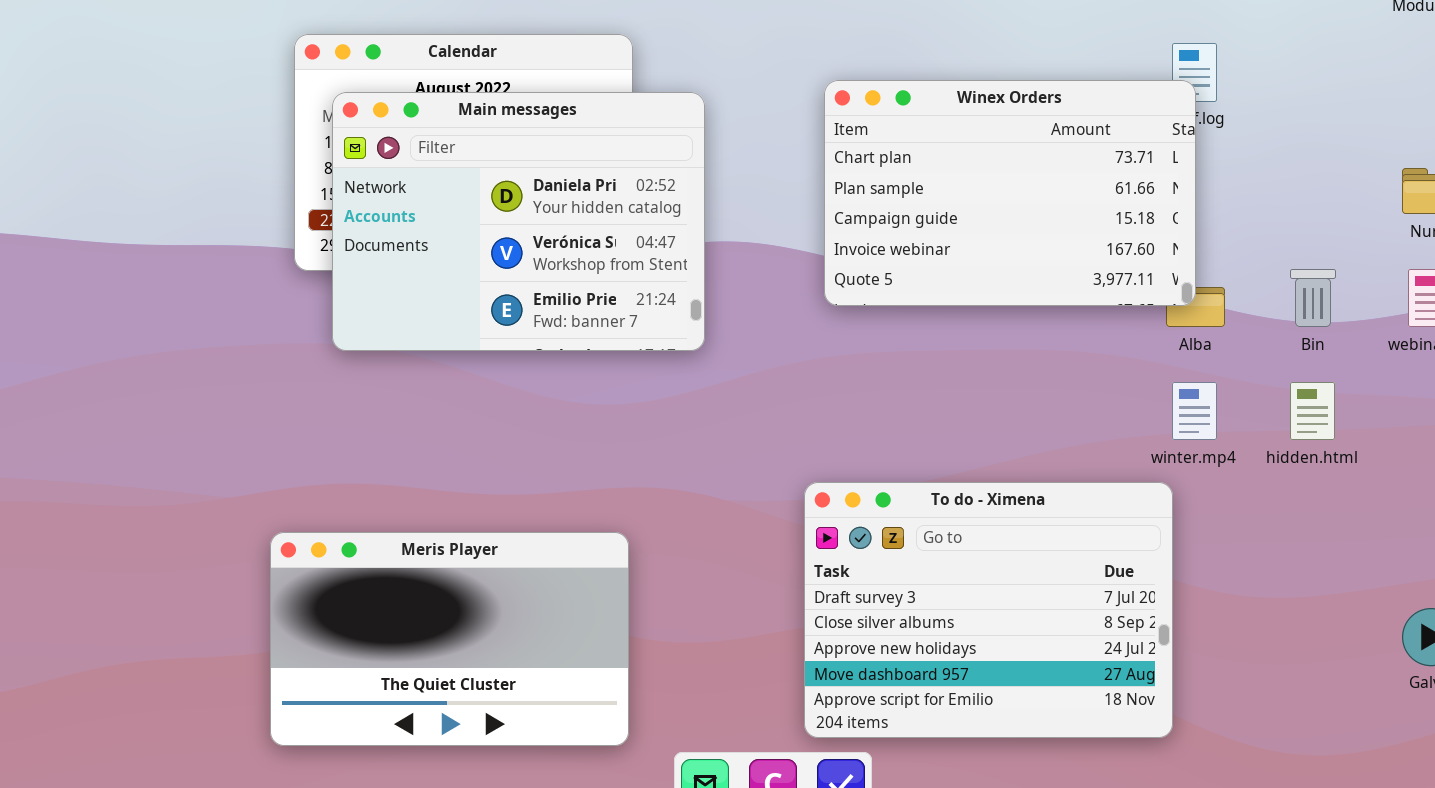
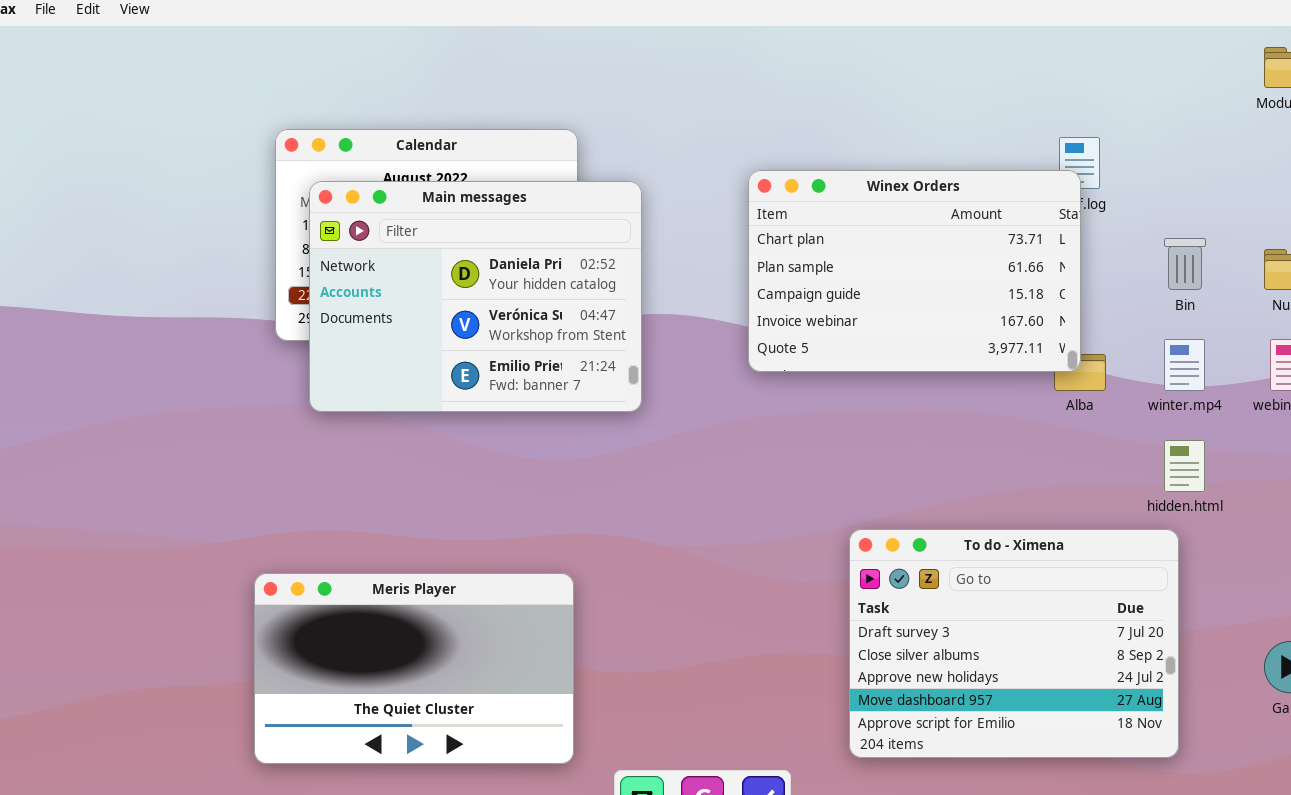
Bin: [1290,269,1336,327] -> [1164,238,1206,290], moved
winter.mp4: [1172,382,1217,440] -> [1164,339,1205,391], moved
To do - Ximena: [804,482,1173,738] -> [849,529,1179,758], moved

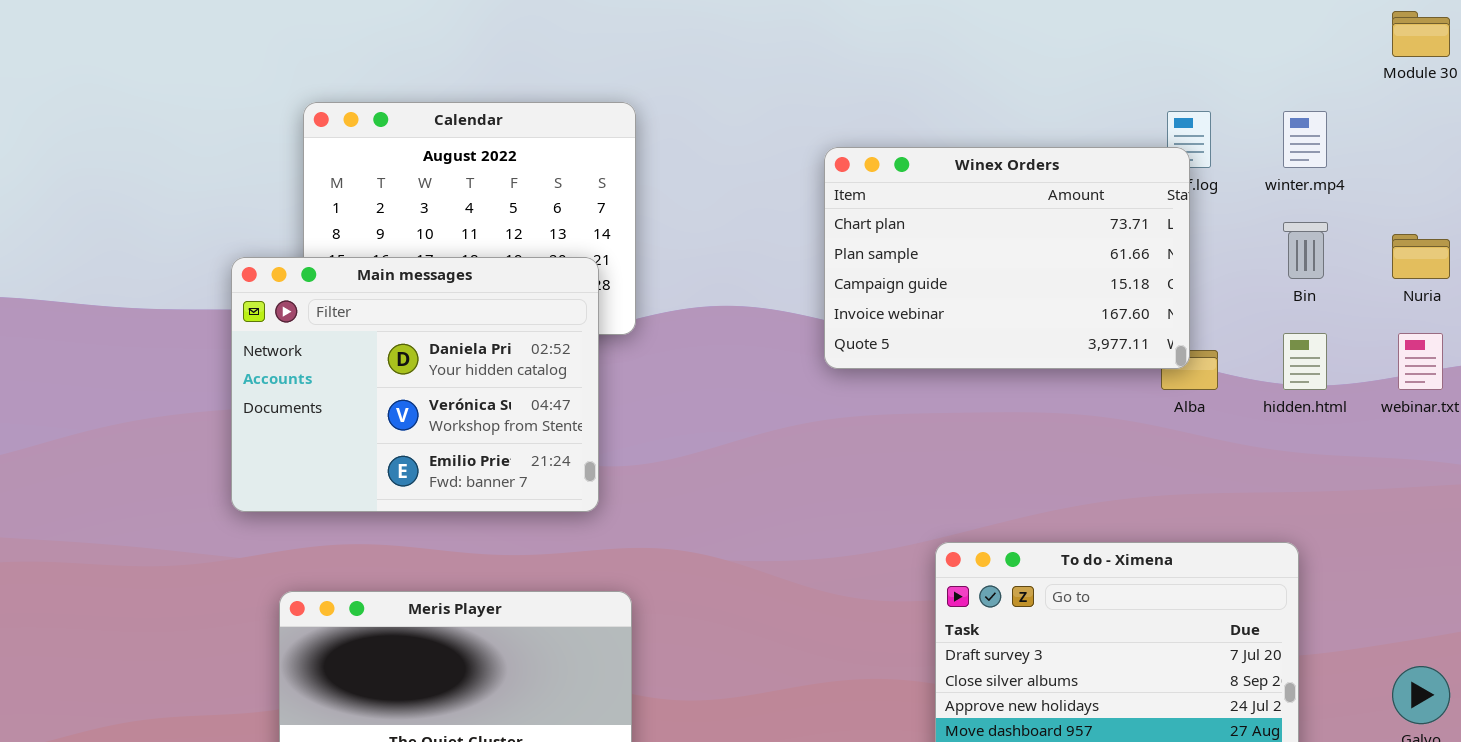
Main messages: [309,181,642,412] -> [231,257,599,512], moved
winter.mp4: [1164,339,1205,391] -> [1283,111,1327,168], moved
hidden.html: [1164,440,1205,492] -> [1283,333,1327,390], moved

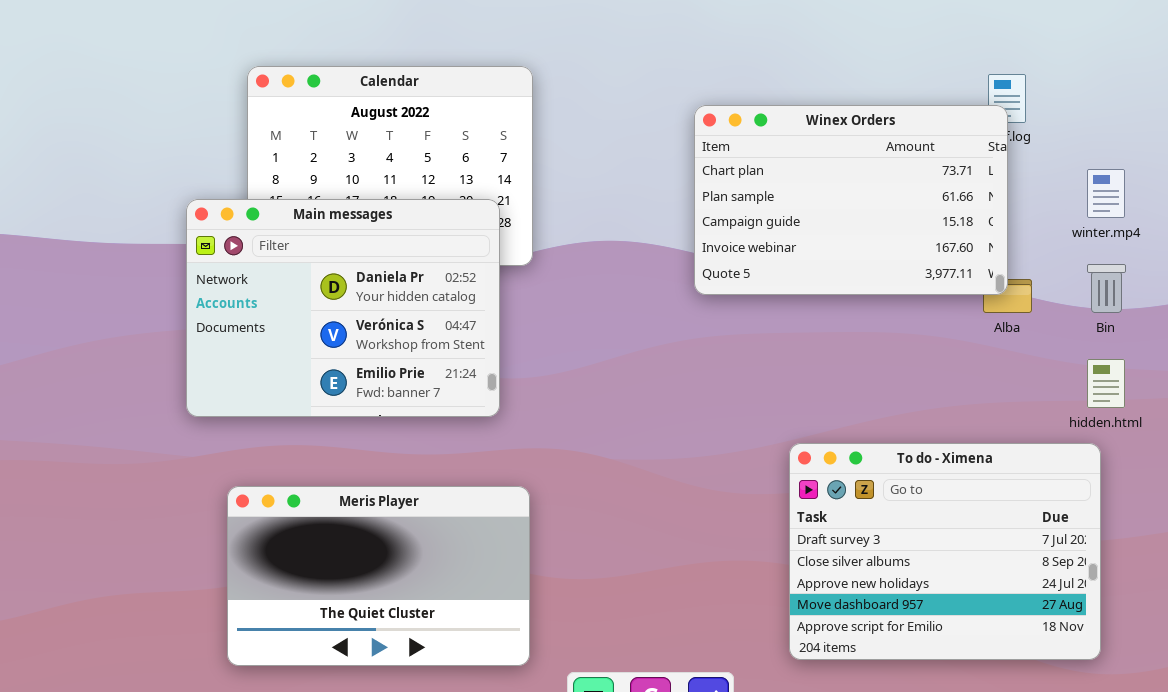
winter.mp4: [1283,111,1327,168] -> [1087,169,1125,218], moved
Bin: [1283,222,1328,279] -> [1087,264,1126,313], moved
hidden.html: [1283,333,1327,390] -> [1087,359,1125,408], moved

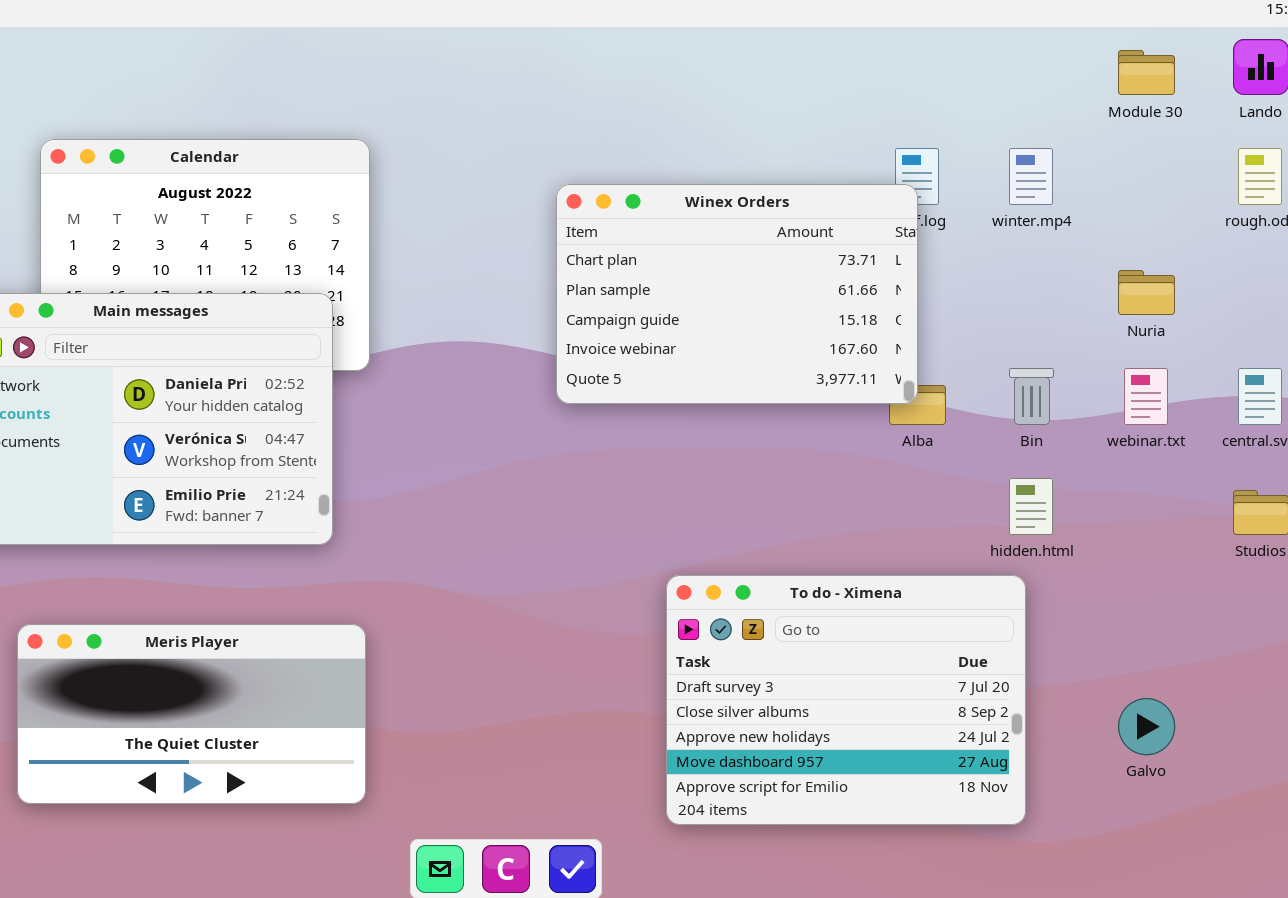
winter.mp4: [1087,169,1125,218] -> [1009,148,1053,205], moved
Meris Player: [227,486,530,666] -> [17,624,366,804], resized

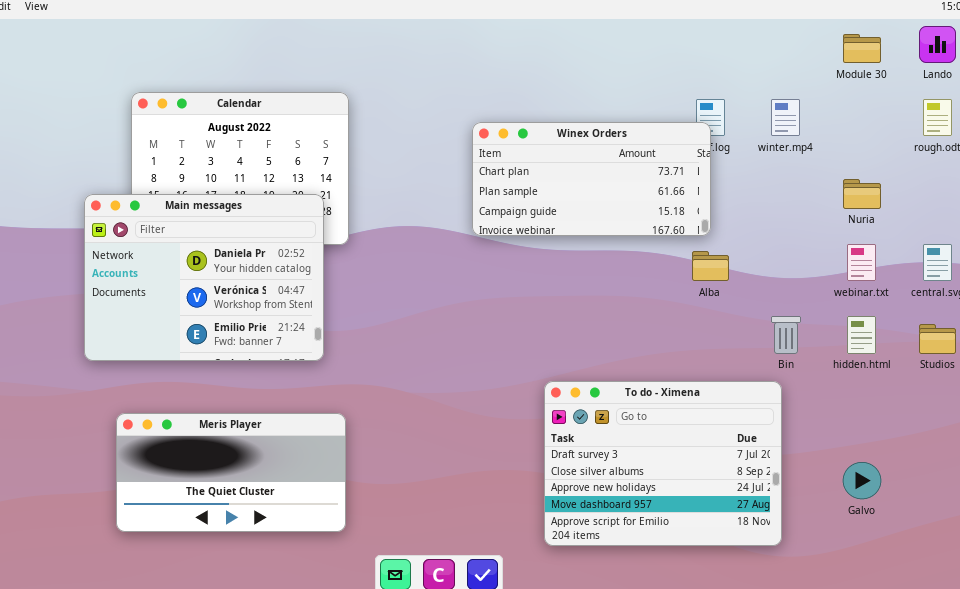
Winex Orders: [556,184,918,404] -> [472,122,711,236], resized
Bin: [1009,368,1054,425] -> [771,316,801,354], moved
hidden.html: [1009,478,1053,535] -> [847,316,876,354], moved

